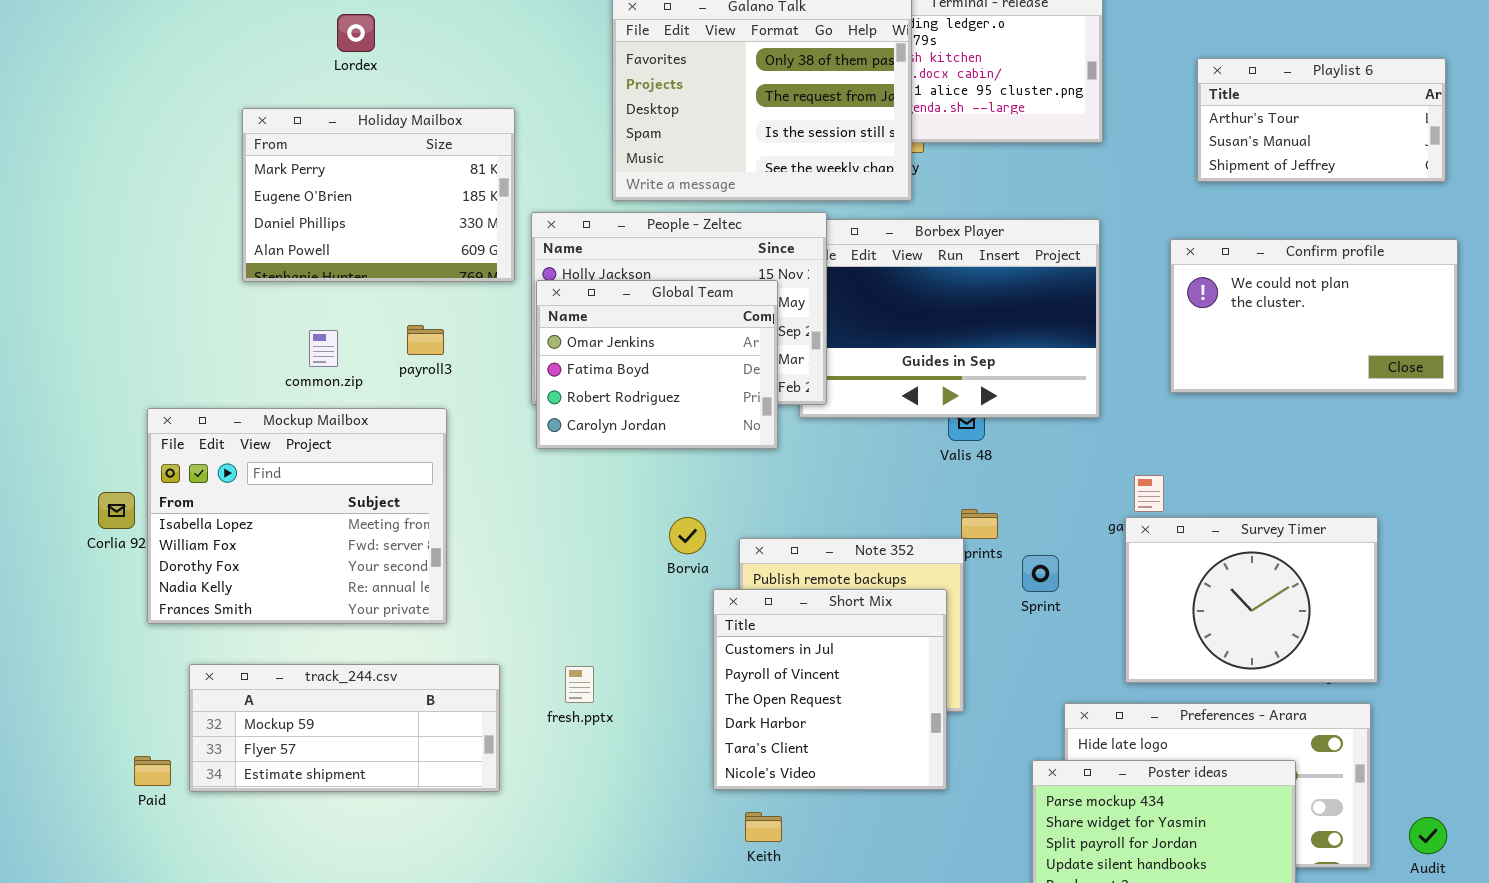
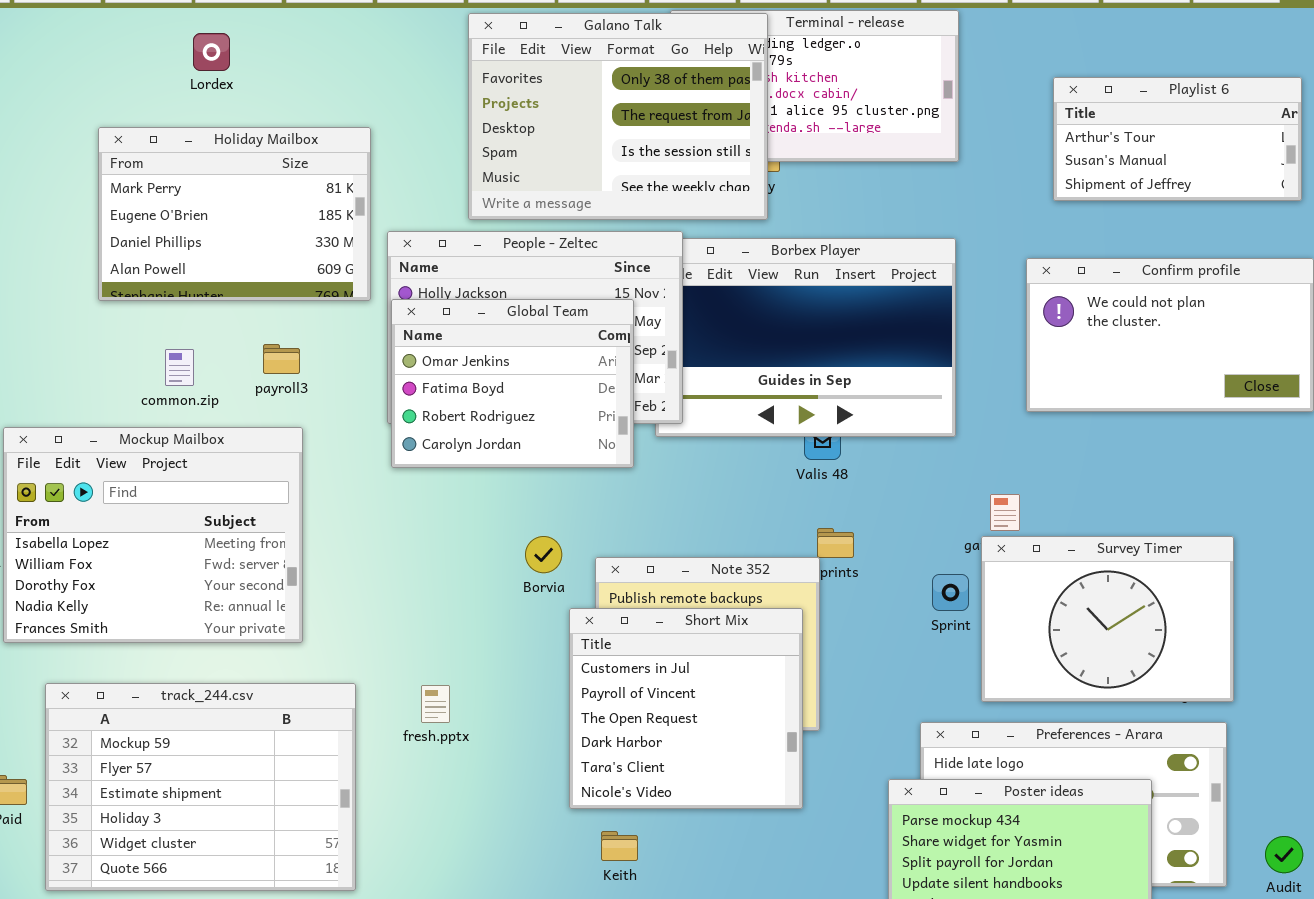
Sprint: [1022,555,1059,592] -> [932,574,969,611], moved
track_244.csv: [189,664,500,792] -> [45,683,356,891], resized

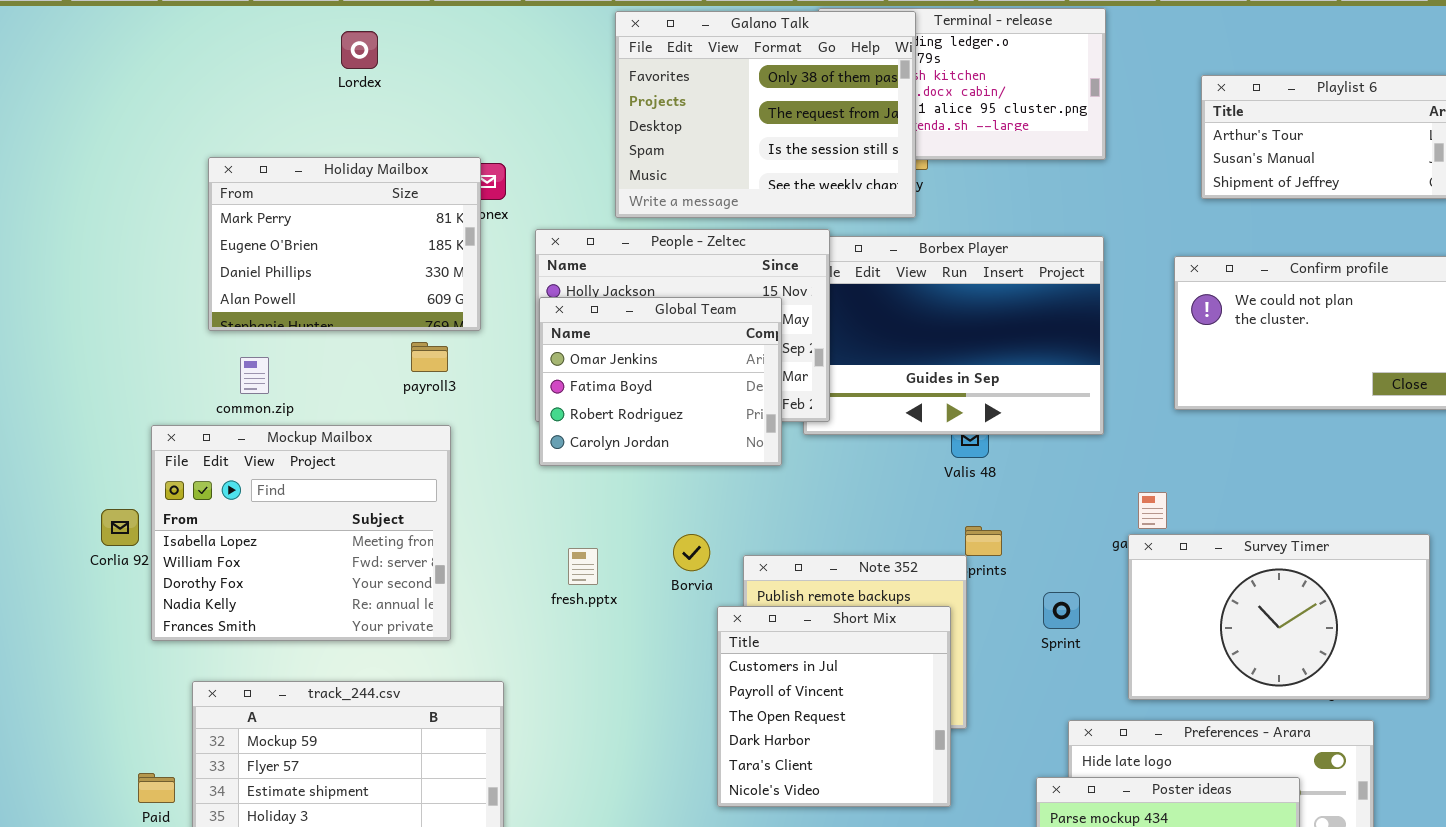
Holiday Mailbox: [98,127,371,301] -> [208,157,481,331], moved
common.zip: [165,349,194,386] -> [240,357,269,394], moved
Survey Timer: [981,536,1234,702] -> [1128,534,1430,700], resized
Sprint: [932,574,969,611] -> [1043,592,1080,629], moved
fresh.pptx: [421,685,450,723] -> [568,548,598,585], moved

